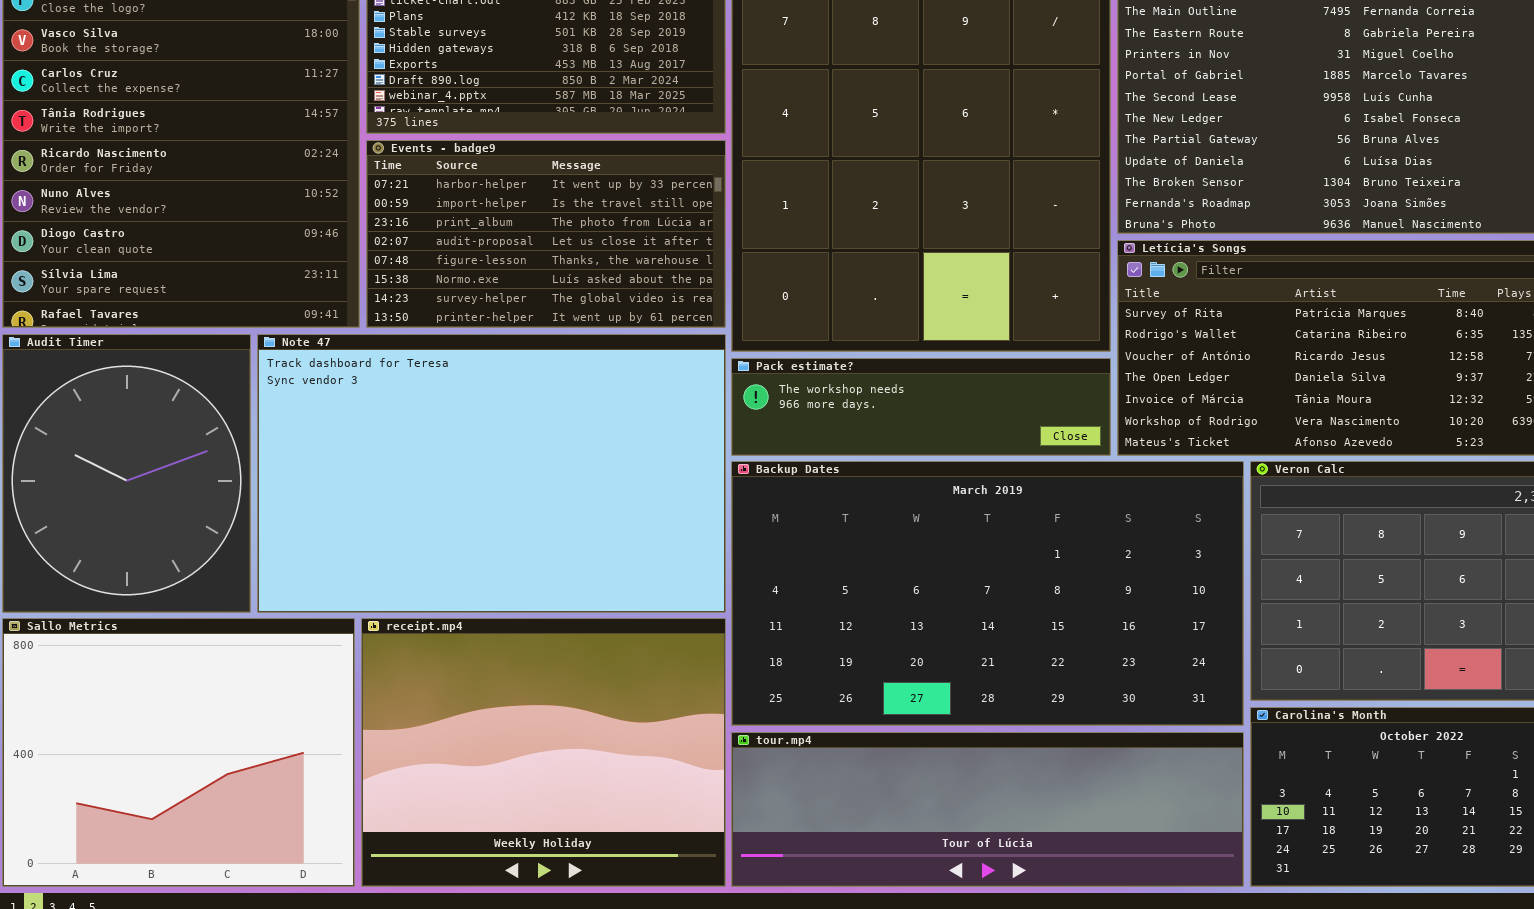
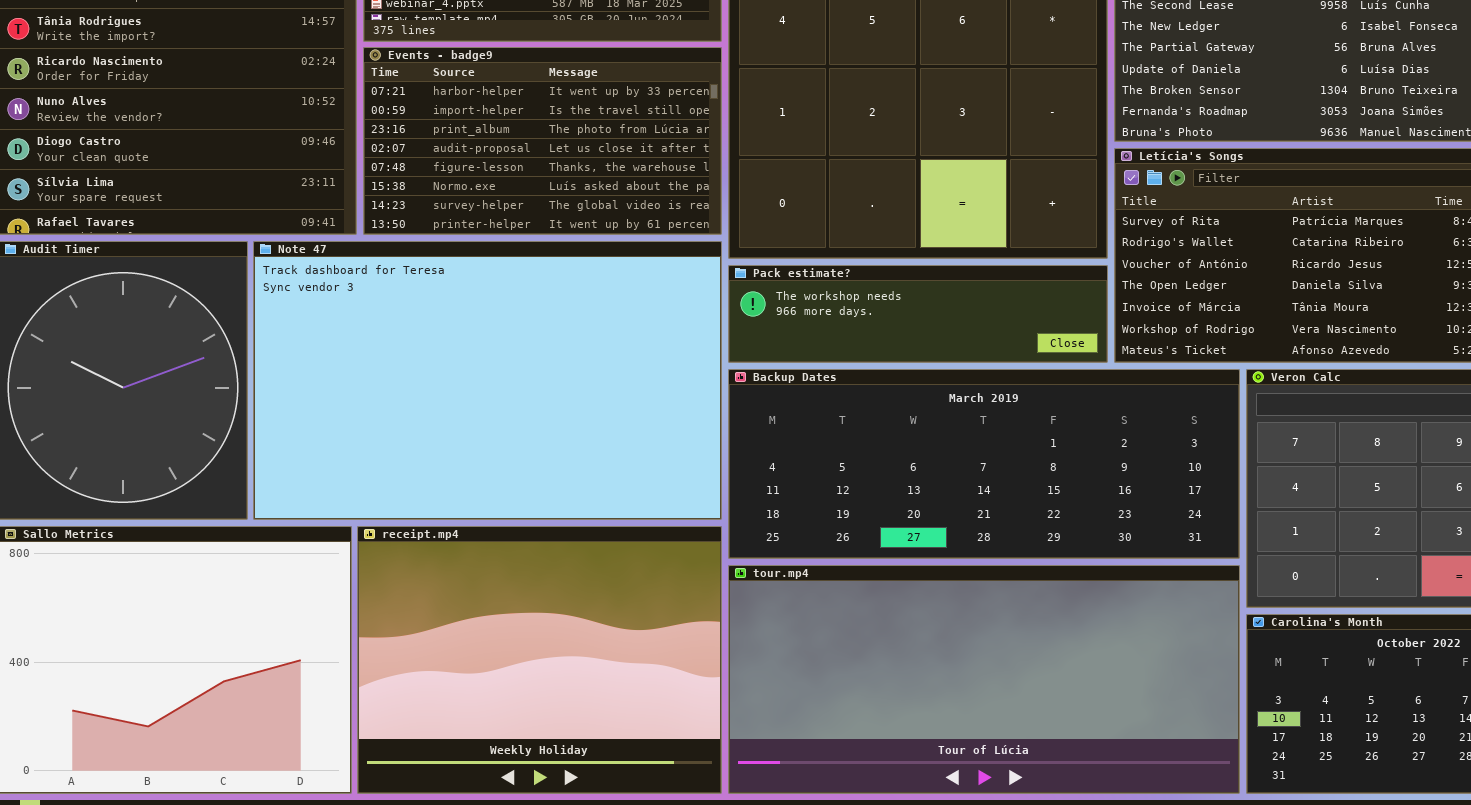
Backup Dates: [731,461,1244,726] -> [728,369,1240,559], resized
tour.mp4: [731,732,1244,887] -> [728,565,1240,794], resized

